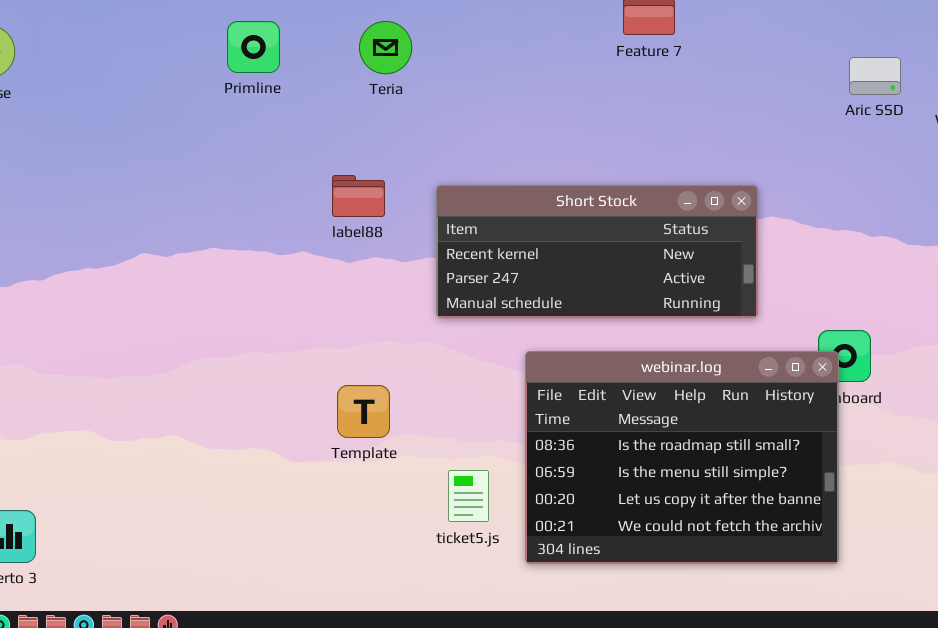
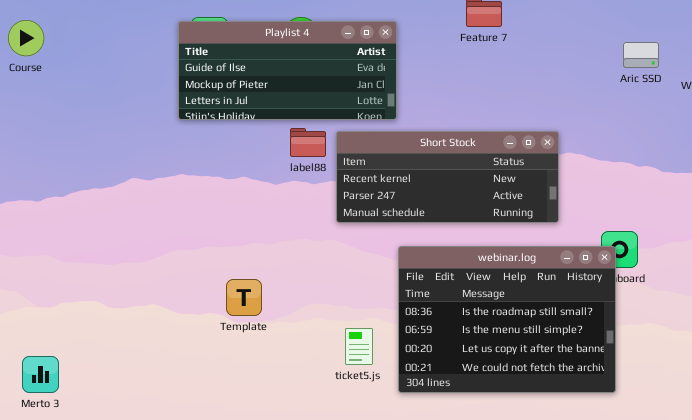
Playlist 4: none -> [178,21,397,120], opened
label88: [332,175,385,217] -> [290,128,326,157], moved
Template: [337,385,390,438] -> [226,279,262,316], moved

